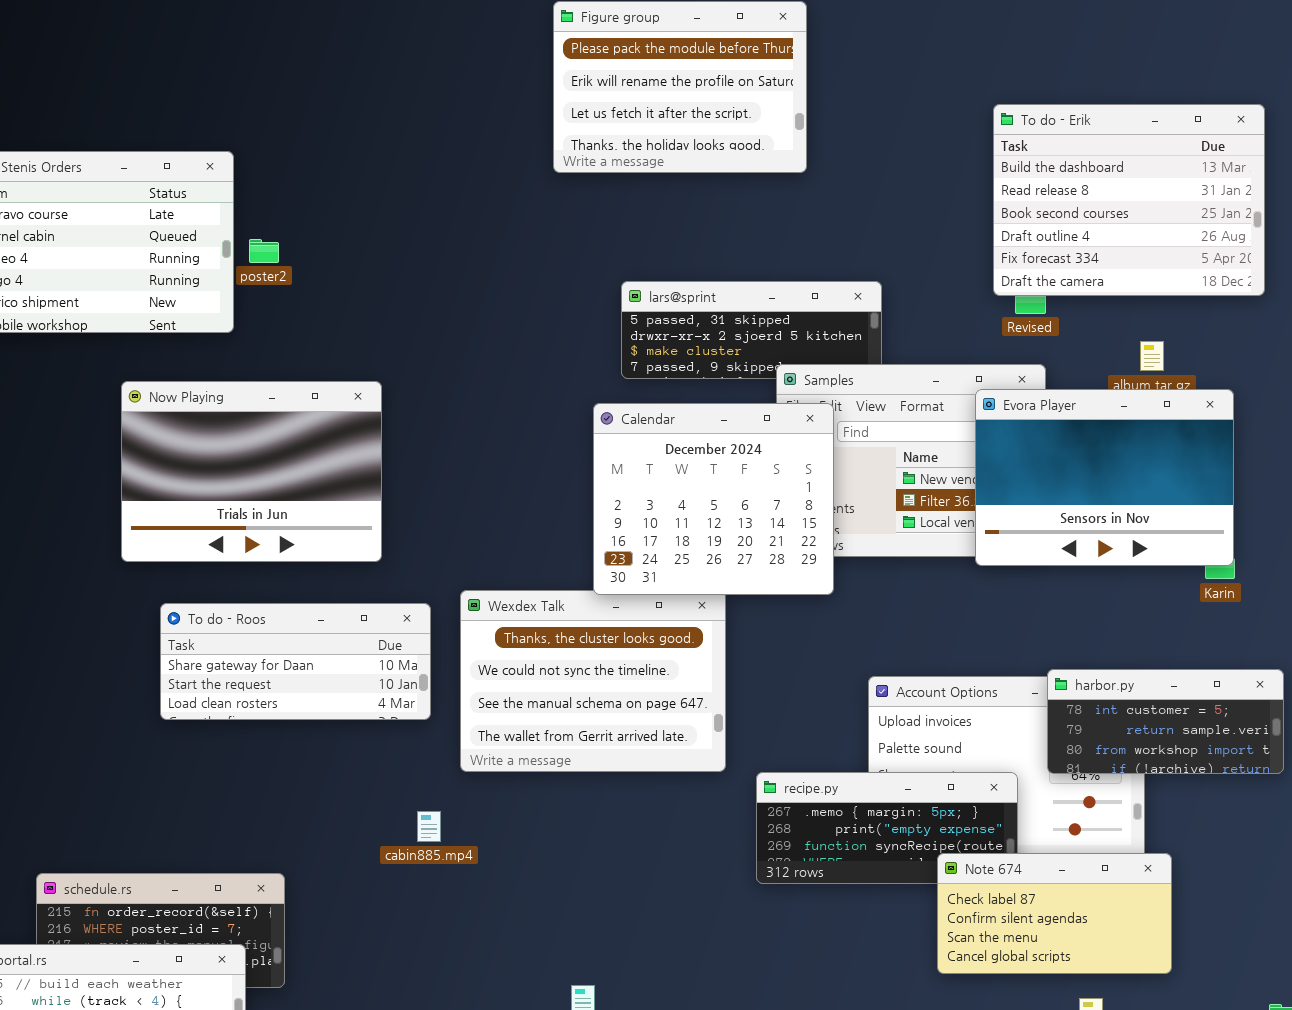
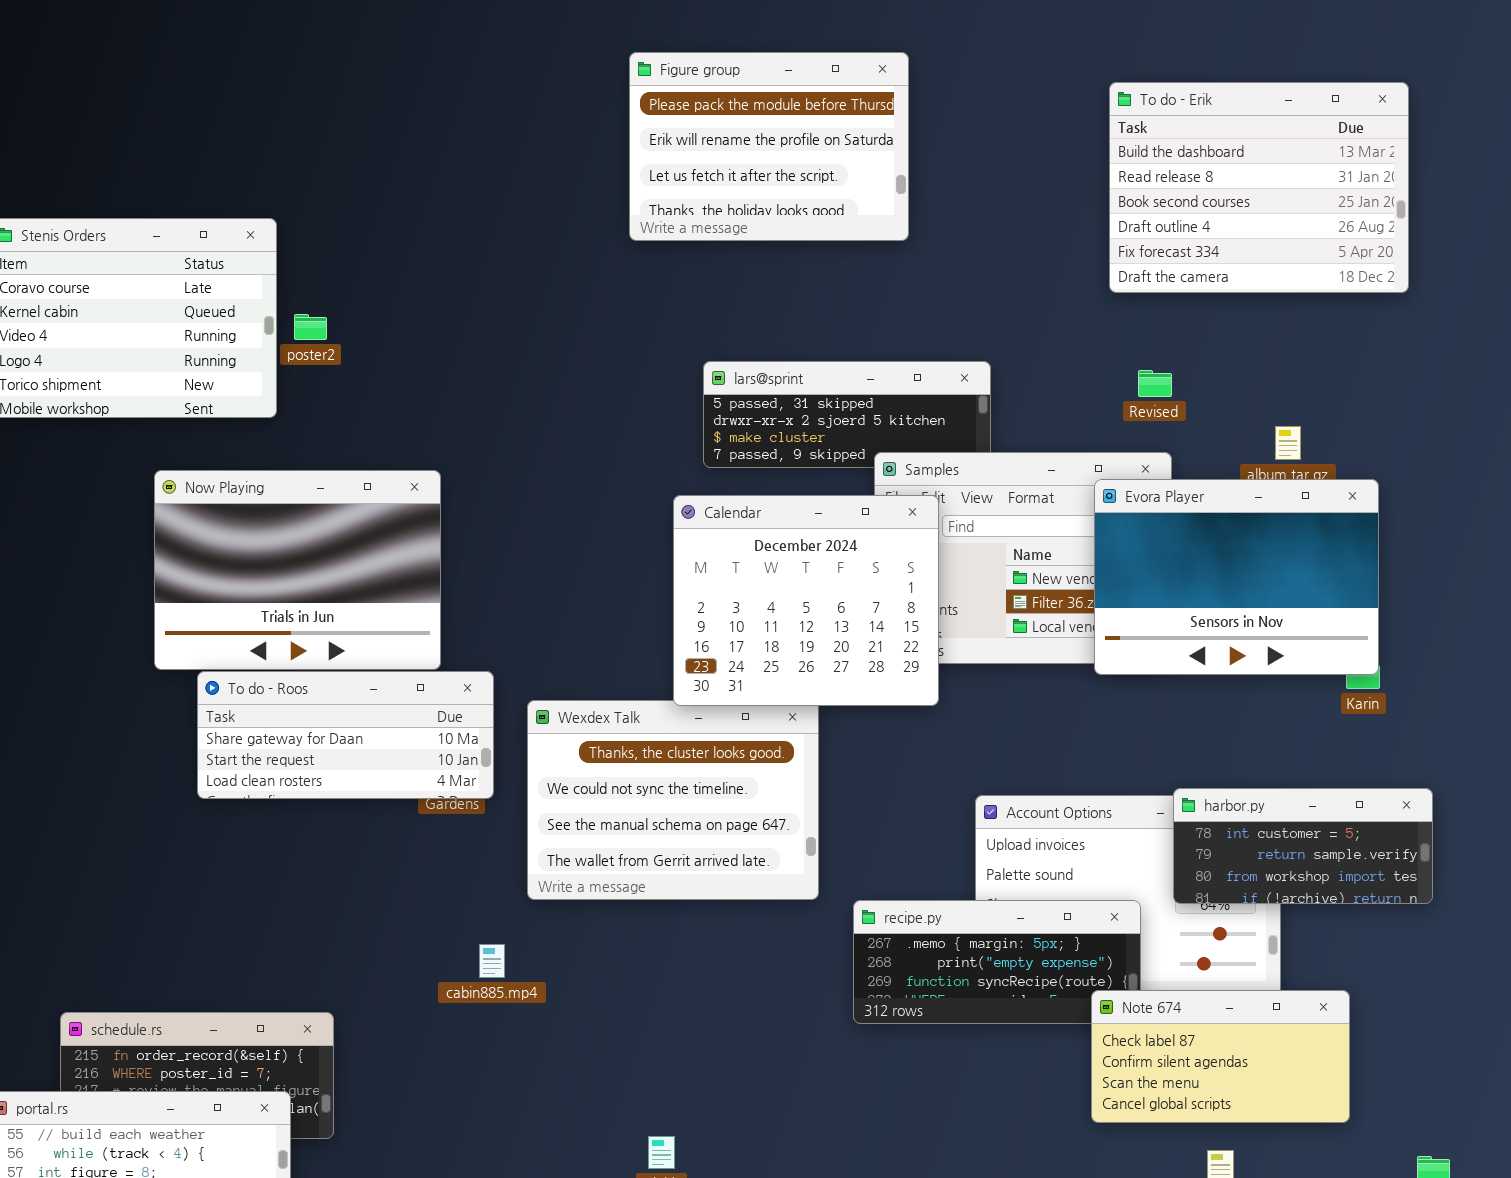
To do - Erik: [993,104,1265,296] -> [1109,82,1409,293], moved
To do - Roos: [160,603,431,720] -> [197,671,494,799], moved
Note 674: [937,853,1172,974] -> [1091,990,1350,1123], moved

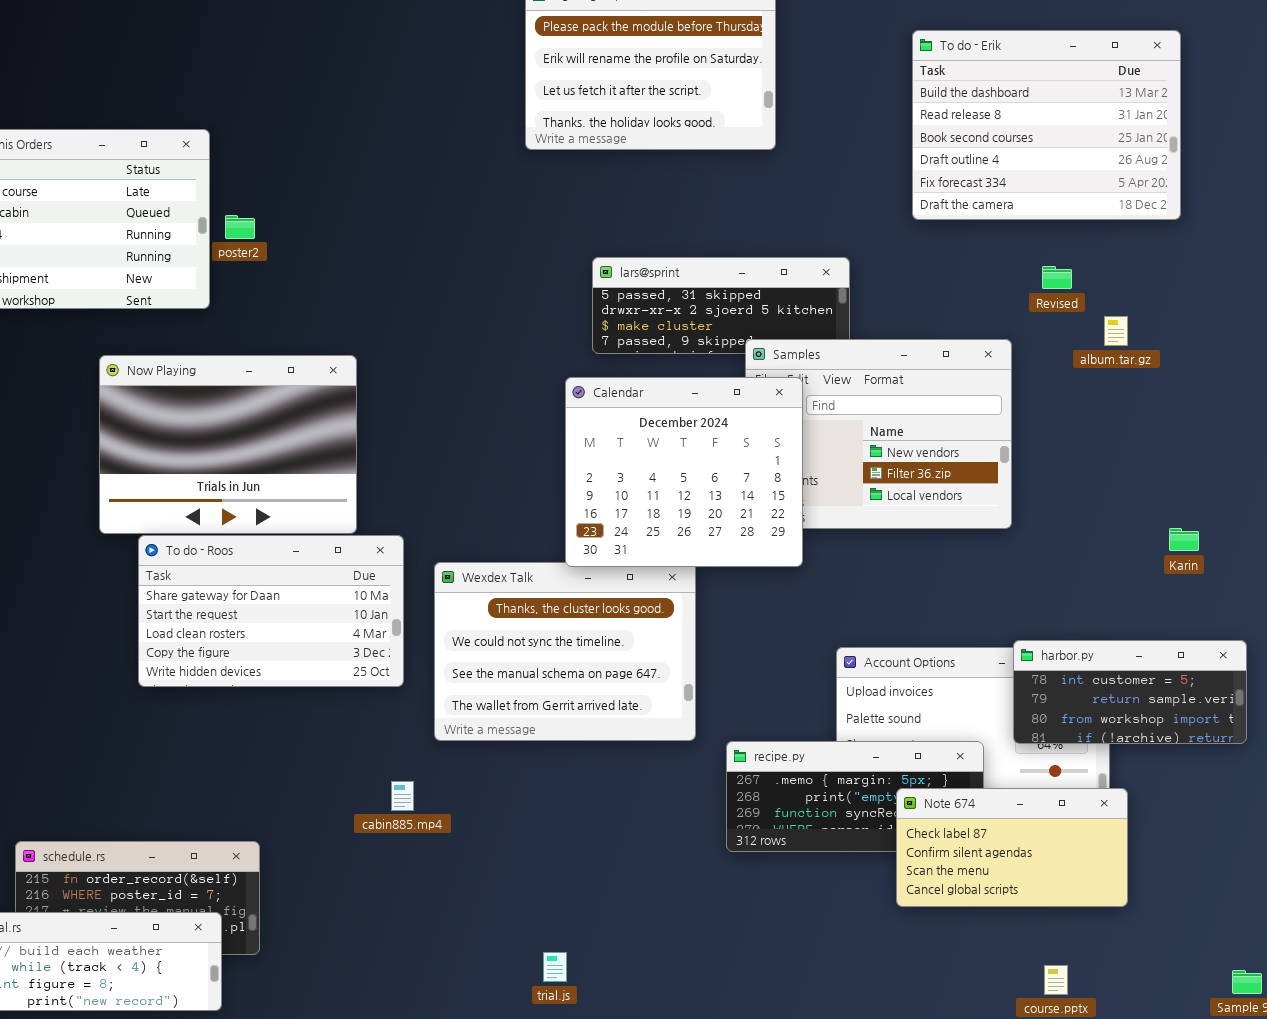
To do - Erik: [1109,82,1409,293] -> [912,30,1181,220], moved
Revised: [1138,370,1172,397] -> [1042,266,1072,289], moved
Evora Player: [1094,479,1379,675] -> none, closed
To do - Roos: [197,671,494,799] -> [138,535,404,687], resized
Note 674: [1091,990,1350,1123] -> [896,788,1128,907], moved

